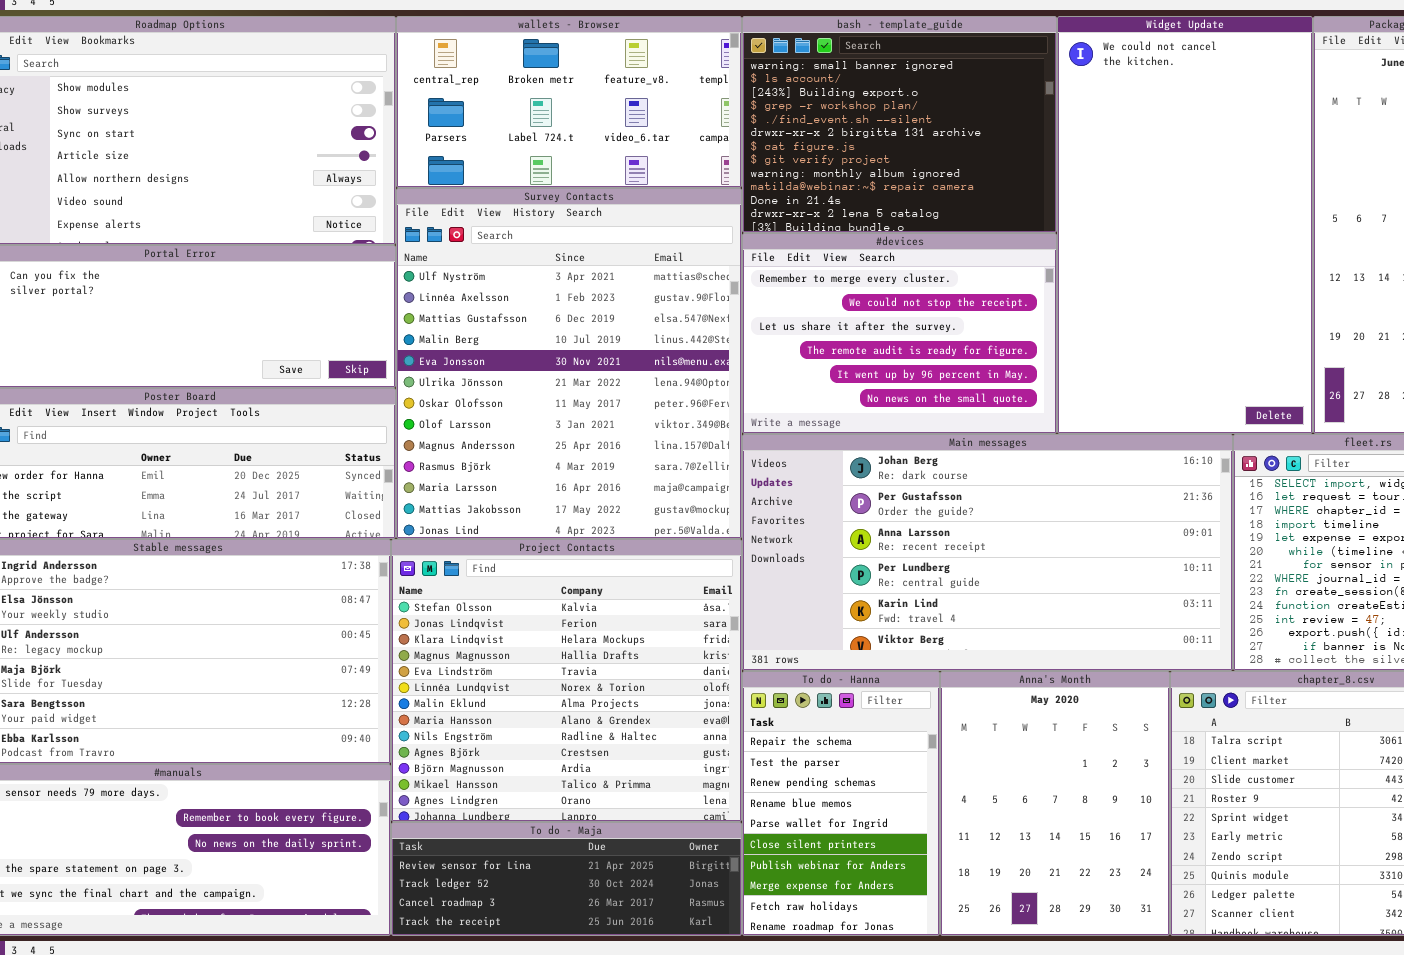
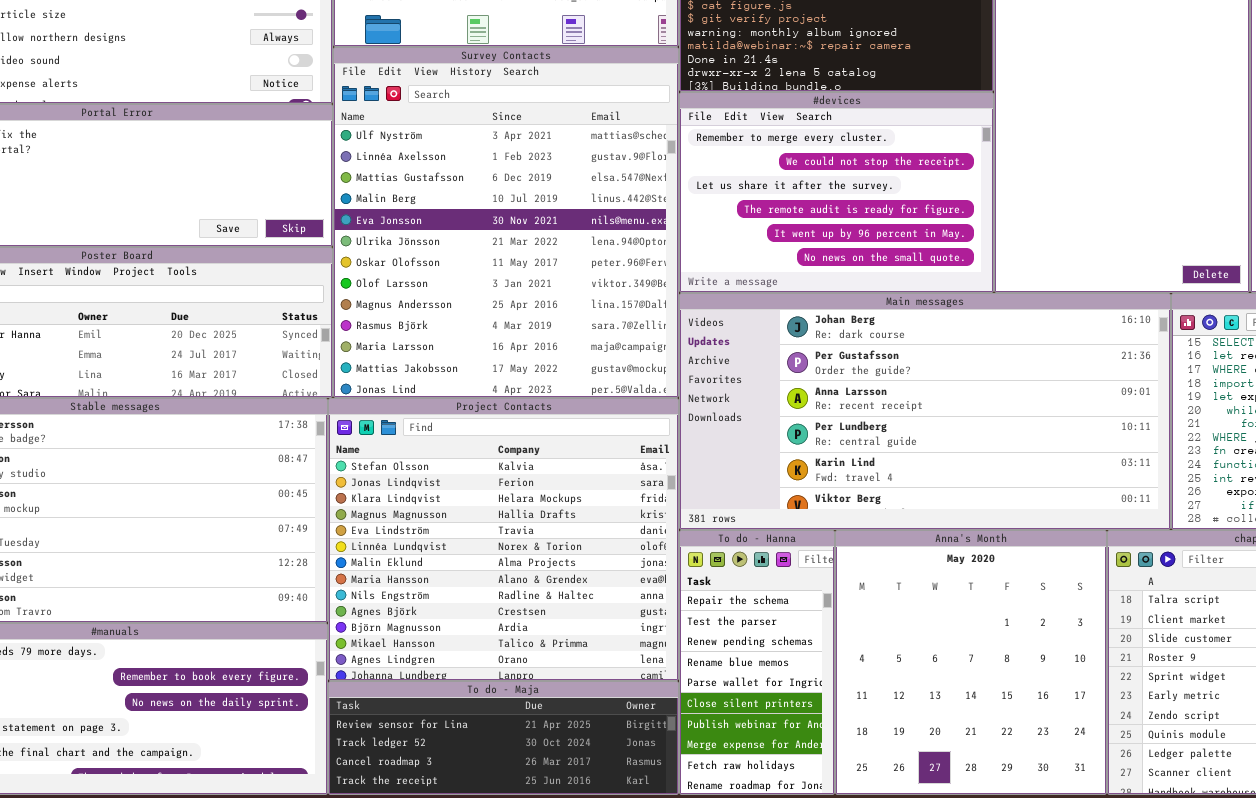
To do - Hanna: [742,671,940,936] -> [679,530,835,795], resized
Anna's Month: [940,671,1170,936] -> [835,530,1107,795], resized

